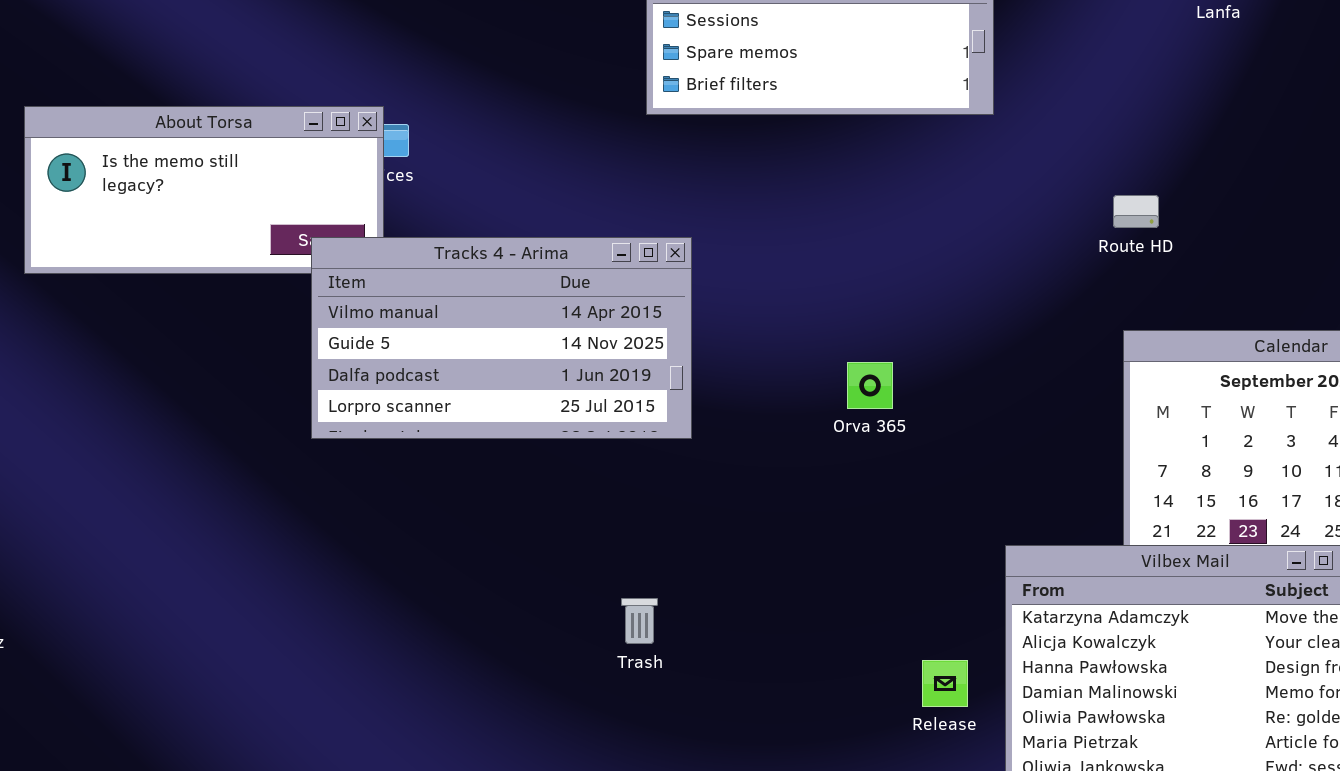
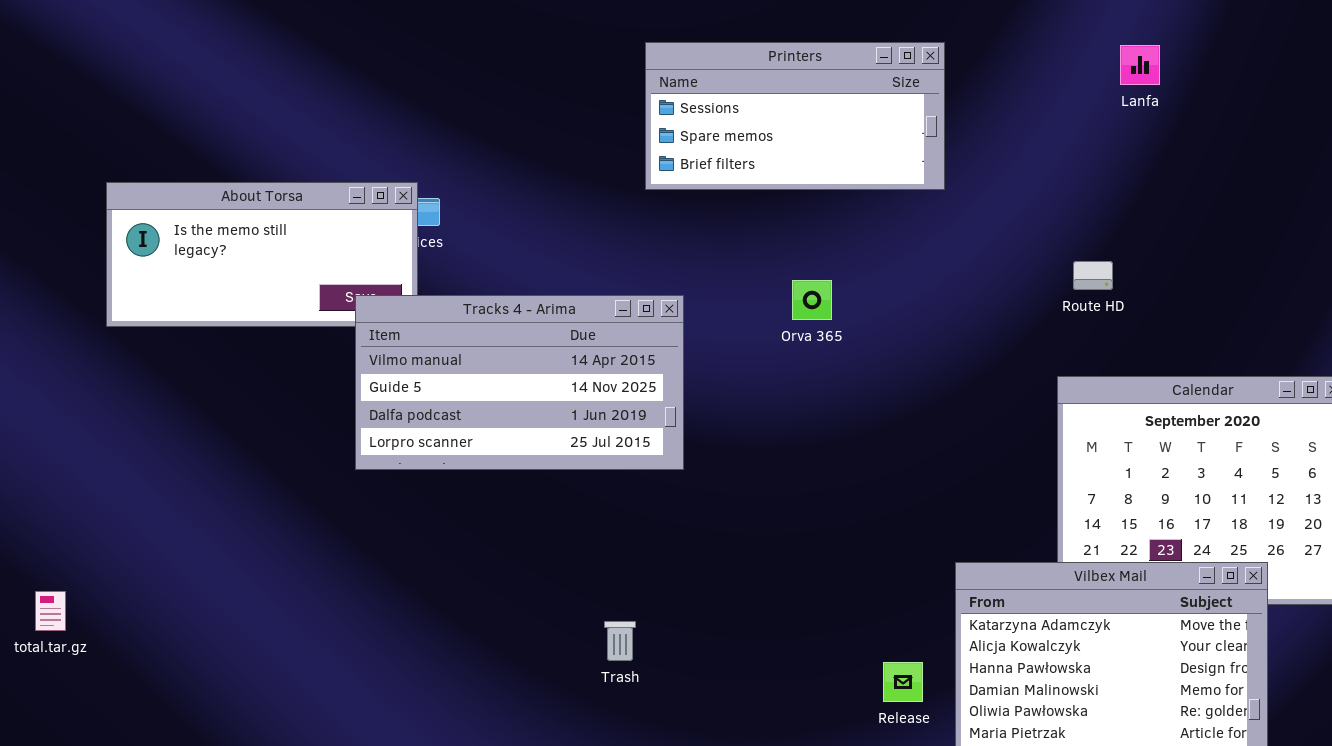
Route HD: [1113,195,1159,228] -> [1073,261,1113,290], moved
Orva 365: [847,362,893,409] -> [792,280,832,320], moved
Trash: [621,598,658,644] -> [604,621,636,661], moved

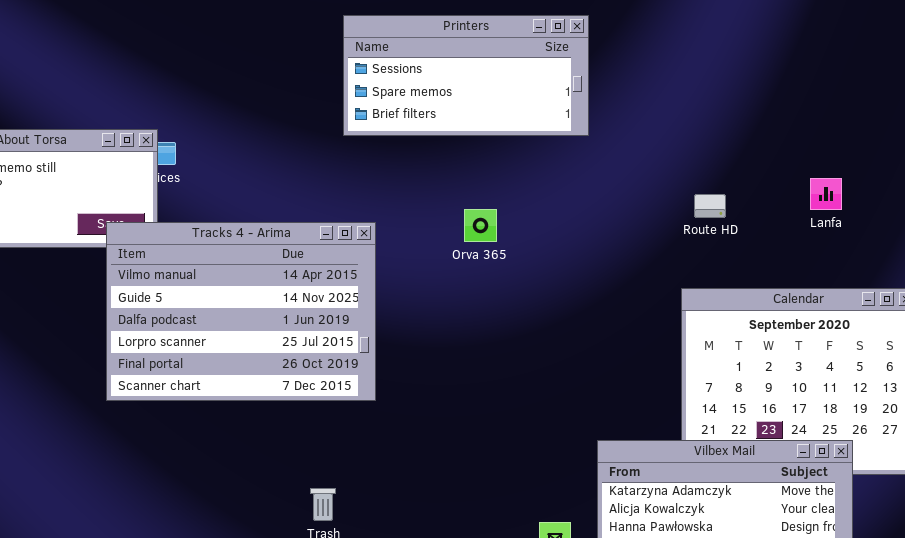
Lanfa: [1120,45,1160,85] -> [810,178,842,210], moved
Tracks 4 - Arima: [355,295,684,470] -> [106,222,376,401], resized

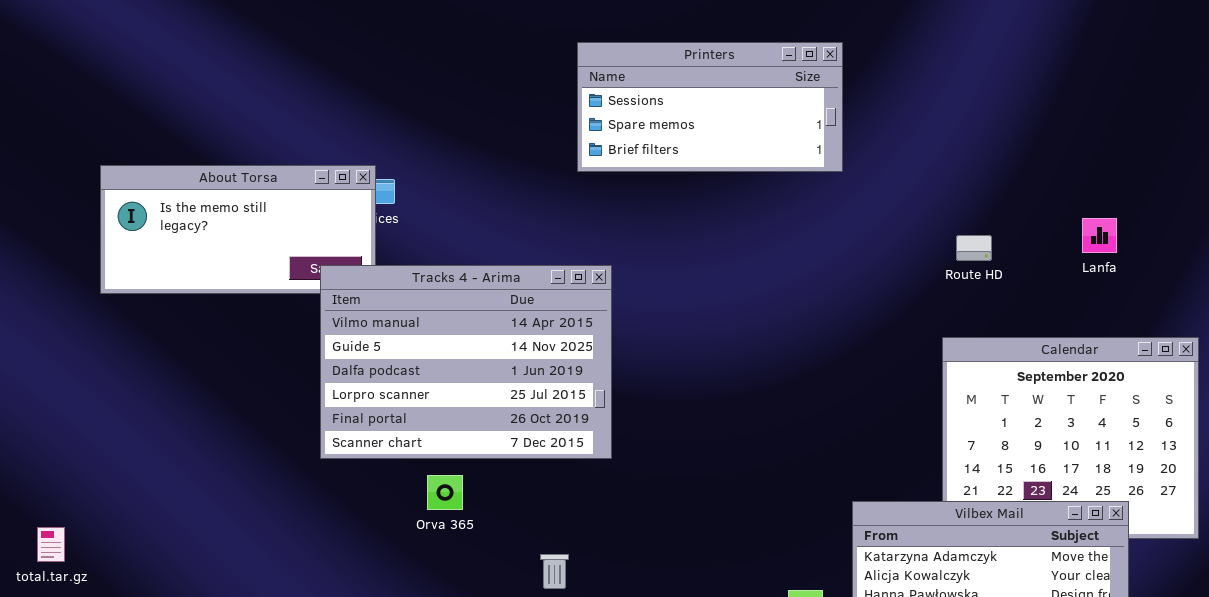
Orva 365: [464,209,497,242] -> [427,475,463,510], moved

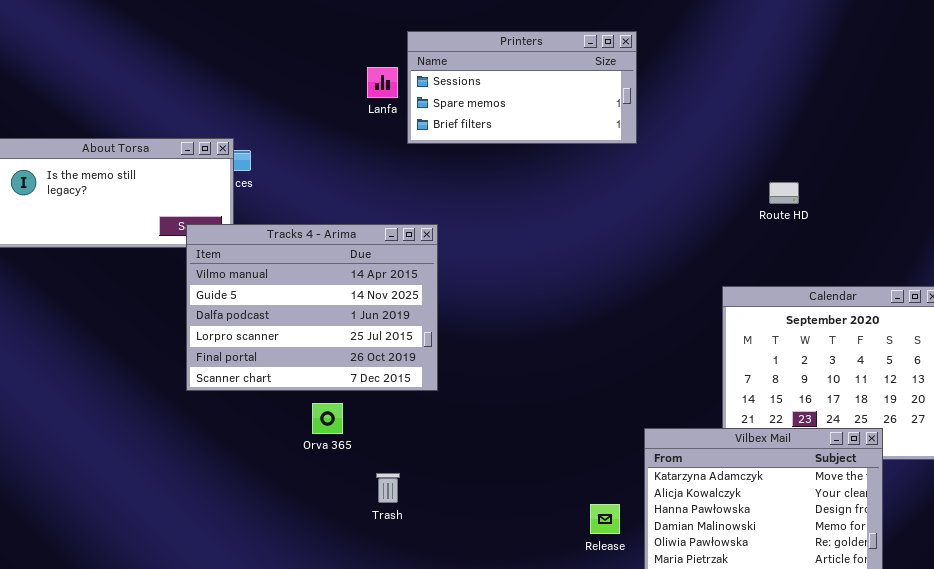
Lanfa: [1082,218,1117,253] -> [367,67,398,98], moved
Route HD: [956,235,992,261] -> [769,182,799,204], moved
Orva 365: [427,475,463,510] -> [312,403,343,434], moved

